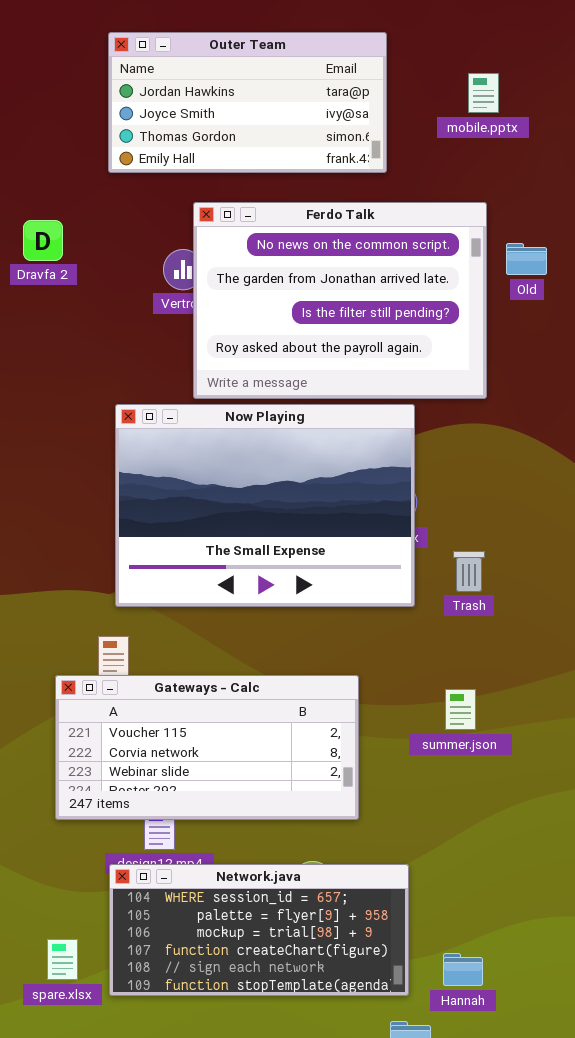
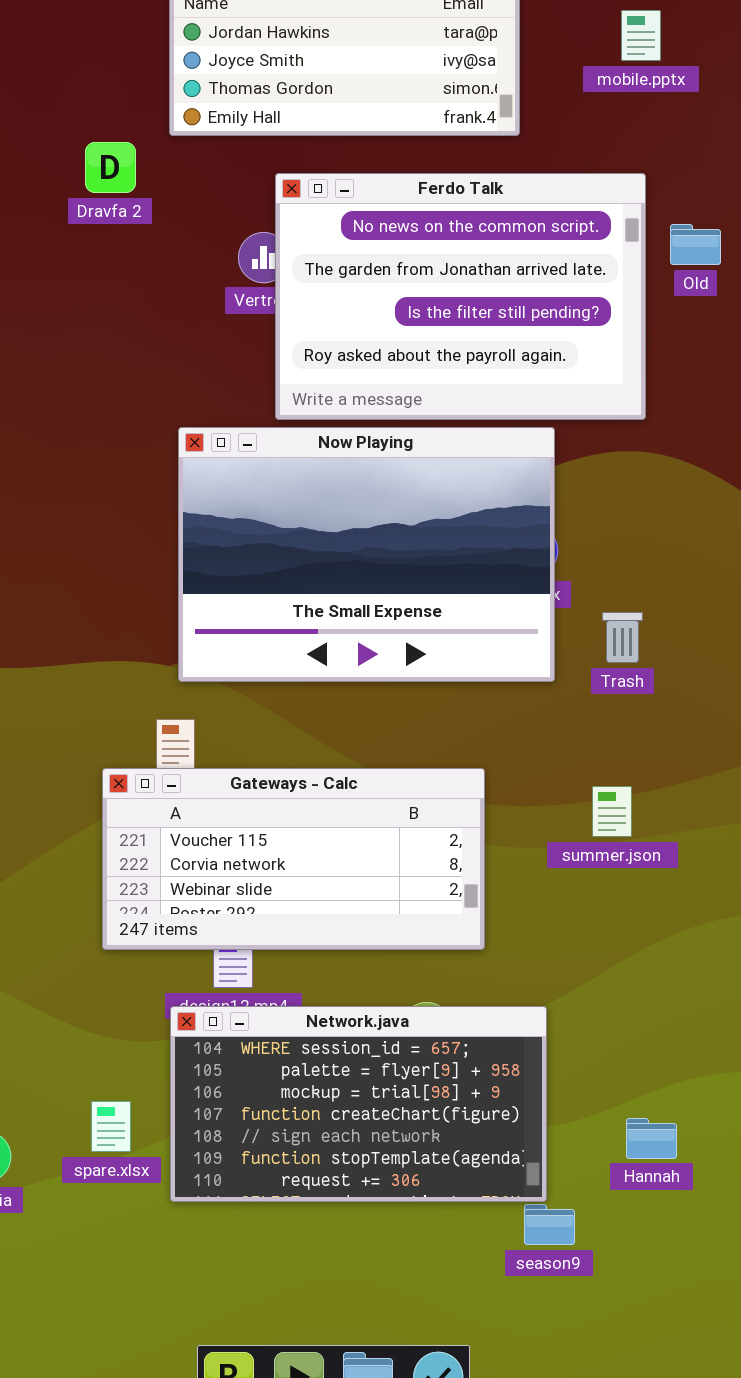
Dravfa 2: [23,220,63,261] -> [85,142,136,193], moved
Network.java: [109,864,409,996] -> [170,1006,547,1202], resized
Hannah: [443,953,483,986] -> [626,1118,677,1159], moved

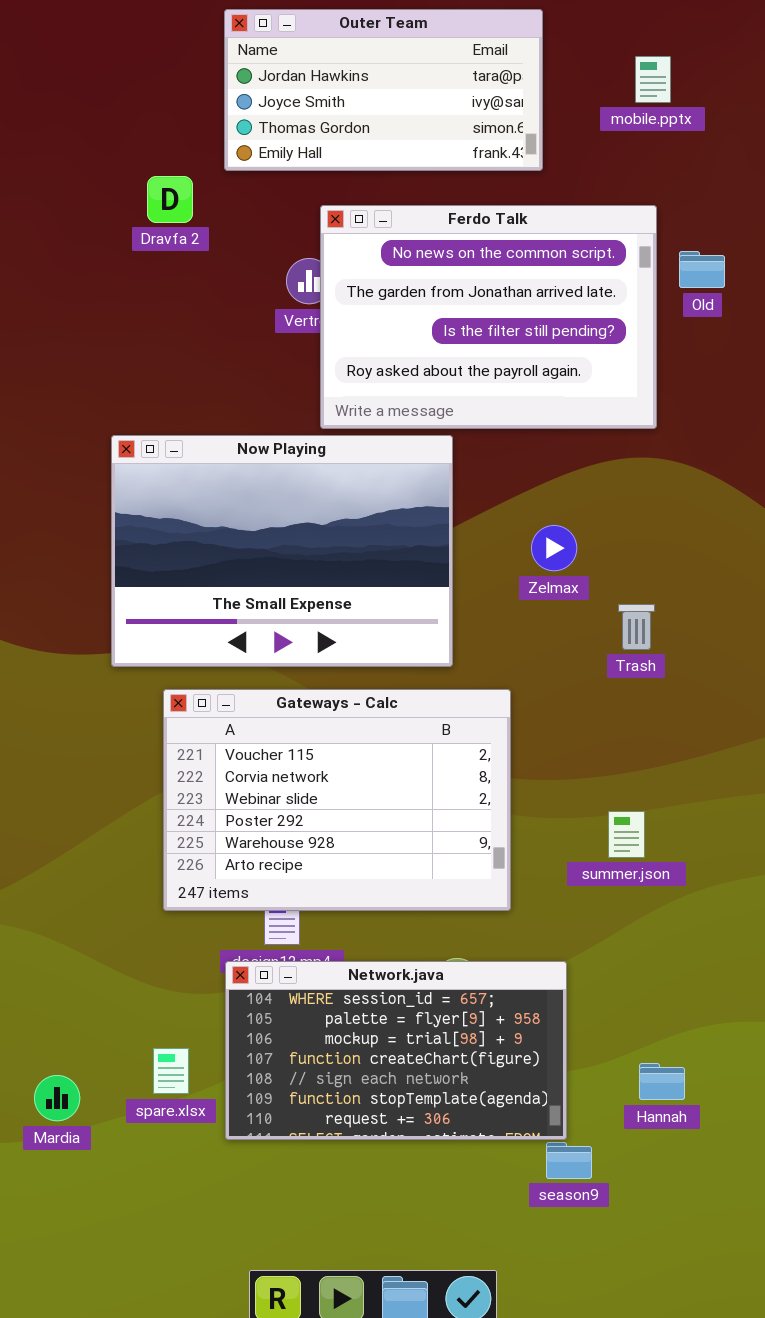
Now Playing: [178,427,555,682] -> [111,435,453,667], moved
Gateways - Calc: [102,768,485,950] -> [163,689,511,911], resized
summer.json: [592,786,632,837] -> [608,811,645,858], moved

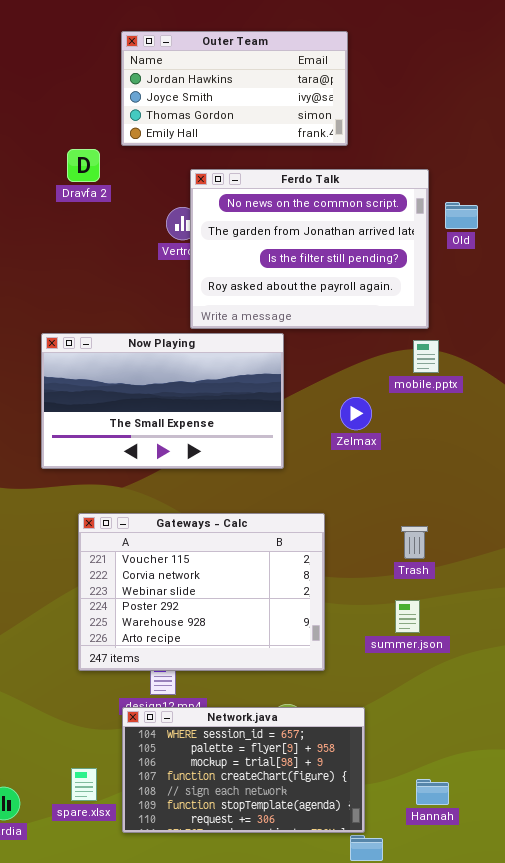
mobile.pptx: [635,56,671,103] -> [413,340,439,373], moved
Now Playing: [111,435,453,667] -> [41,333,284,469], resized
Trash: [618,604,655,650] -> [401,526,428,559], moved

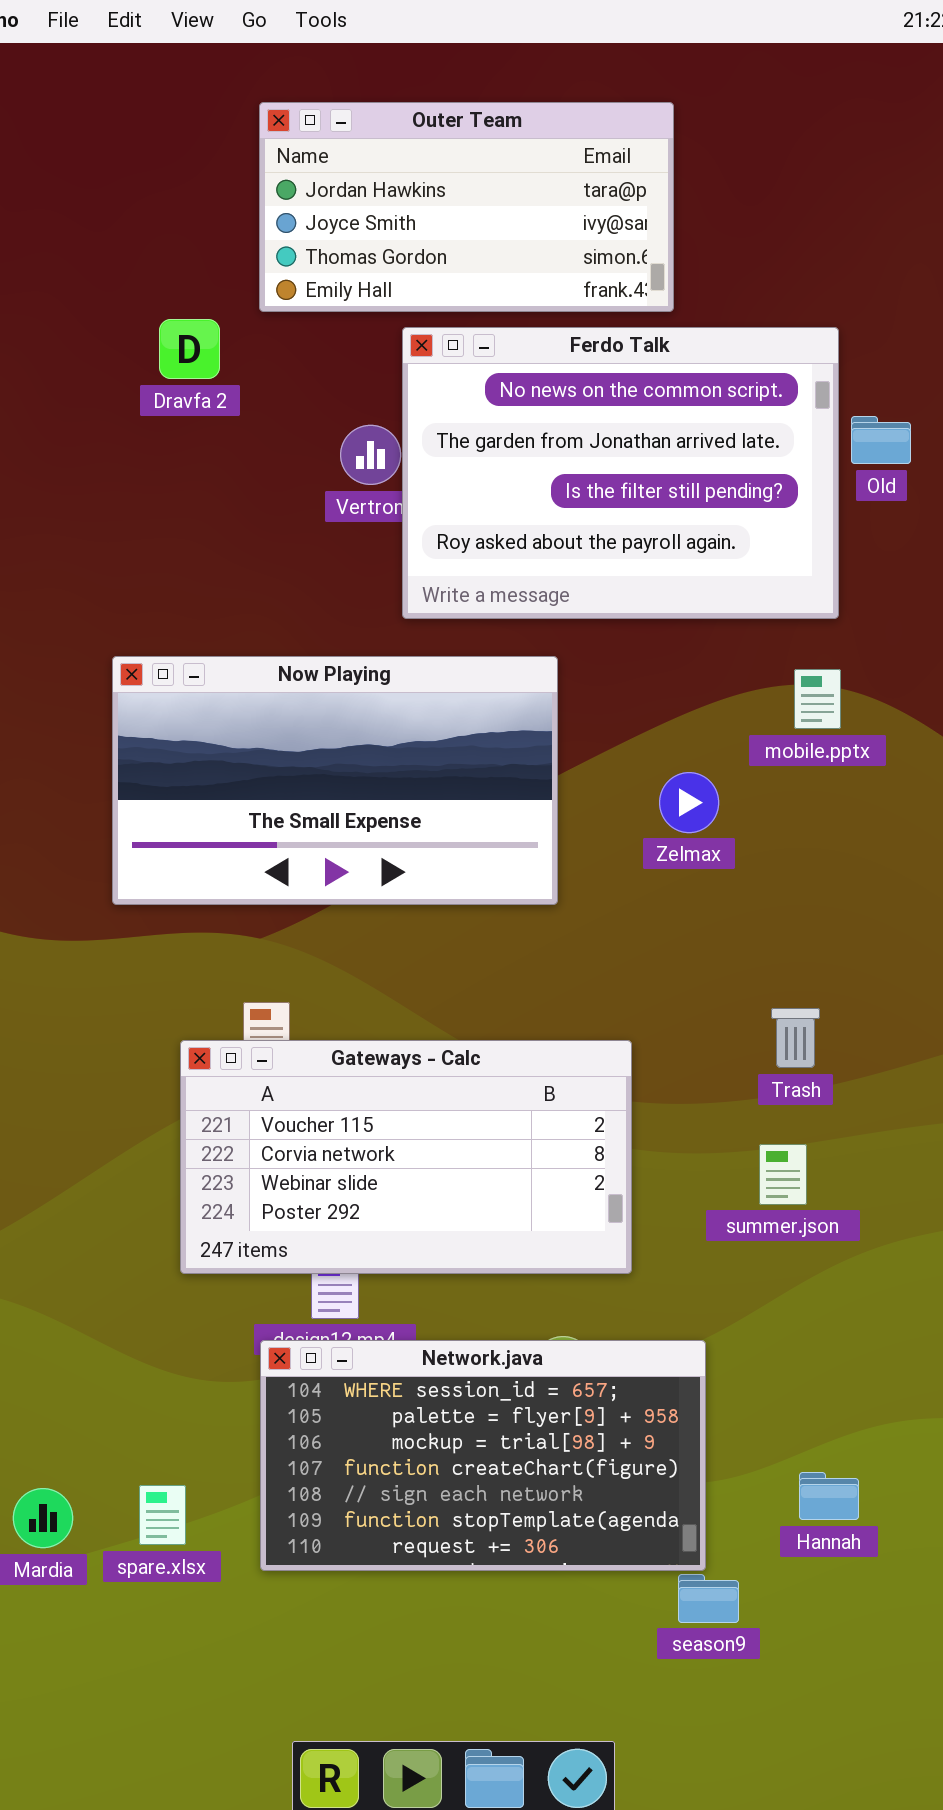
Ferdo Talk: [190,169,429,329] -> [402,327,839,619], moved
Gateways - Calc: [78,513,325,671] -> [180,1040,632,1274], resized
spare.xlsx: [71,768,97,801] -> [139,1485,186,1545], moved

